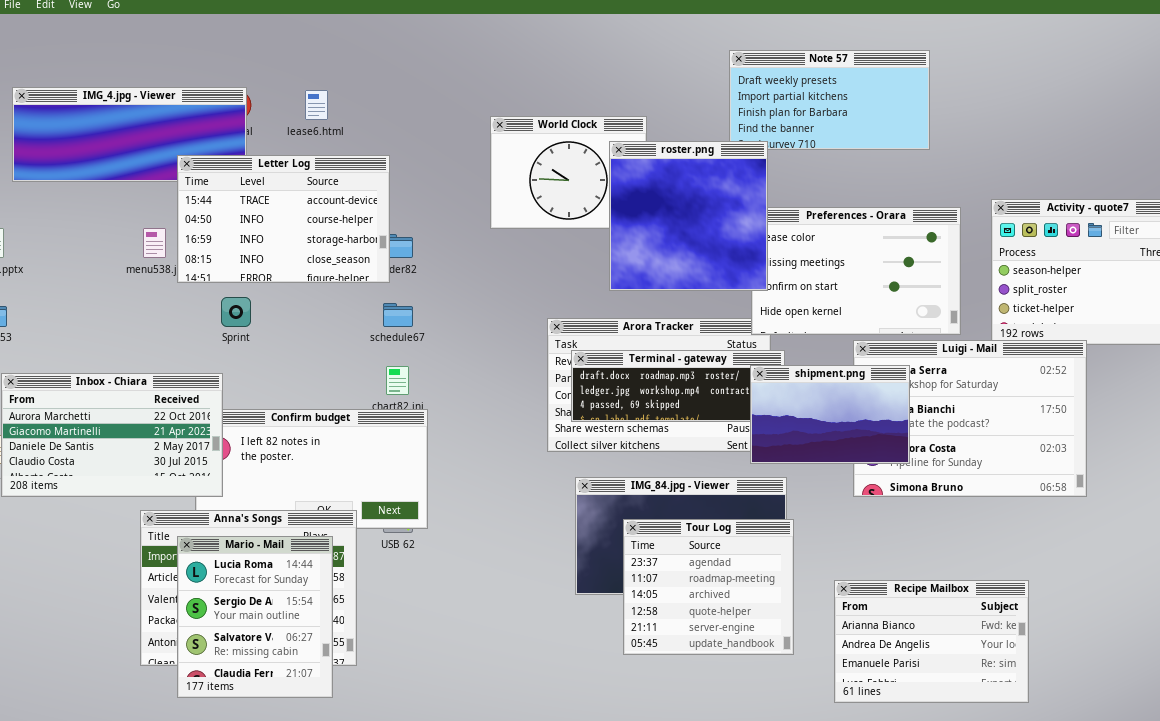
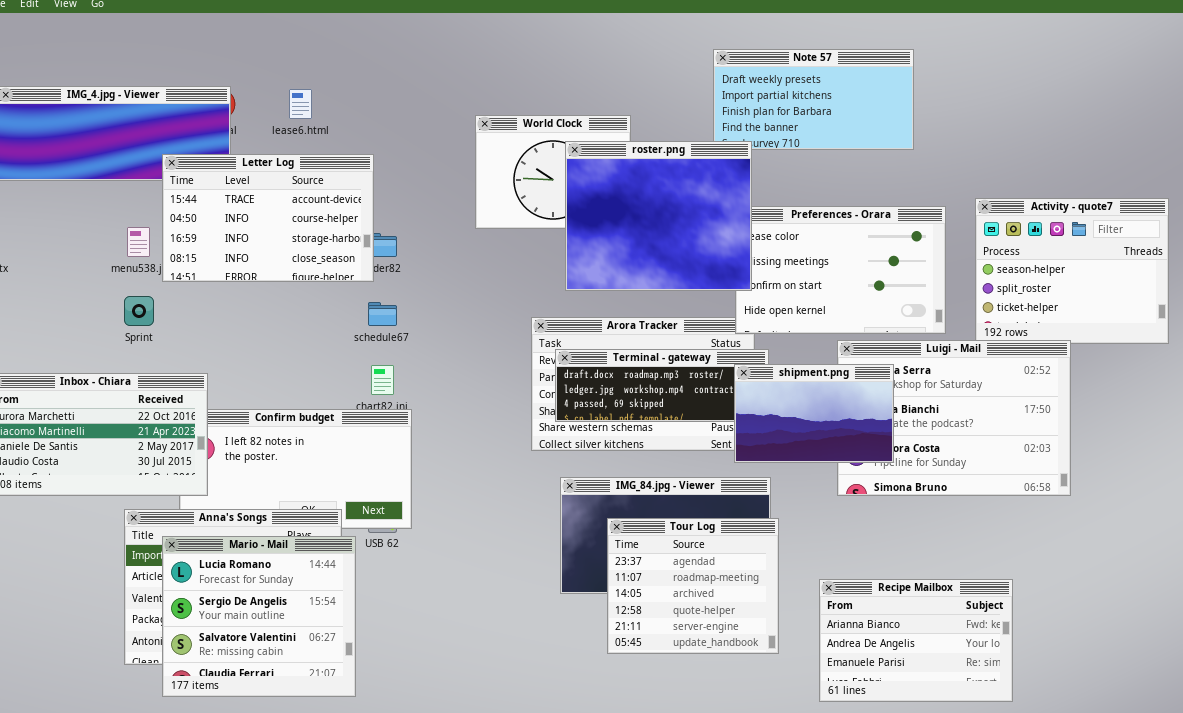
roster.png: [609,141,768,291] -> [565,141,752,291], resized
Sprint: [221,297,251,327] -> [124,296,154,326], moved
Mario - Mail: [177,536,333,698] -> [162,536,356,697], resized

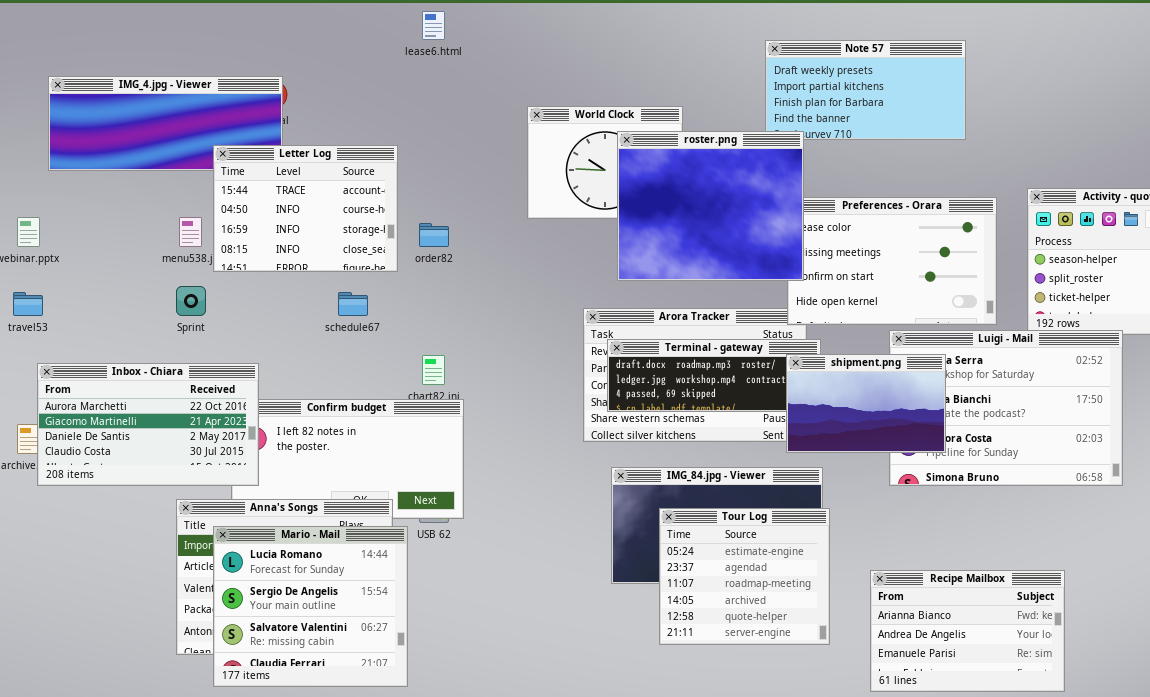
lease6.html: [289,89,312,119] -> [422,11,445,40], moved
Letter Log: [162,154,374,282] -> [213,145,398,272], resized
schedule67: [368,302,397,326] -> [338,292,368,316], moved
Tour Log: [607,518,779,654] -> [659,508,830,645], scrolled up 1 row

